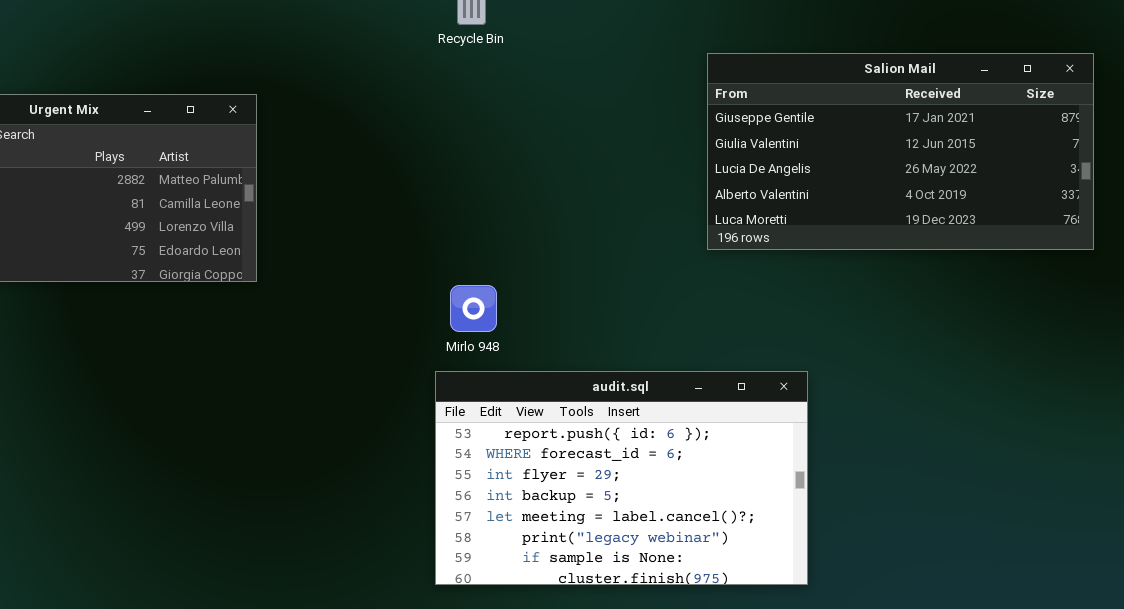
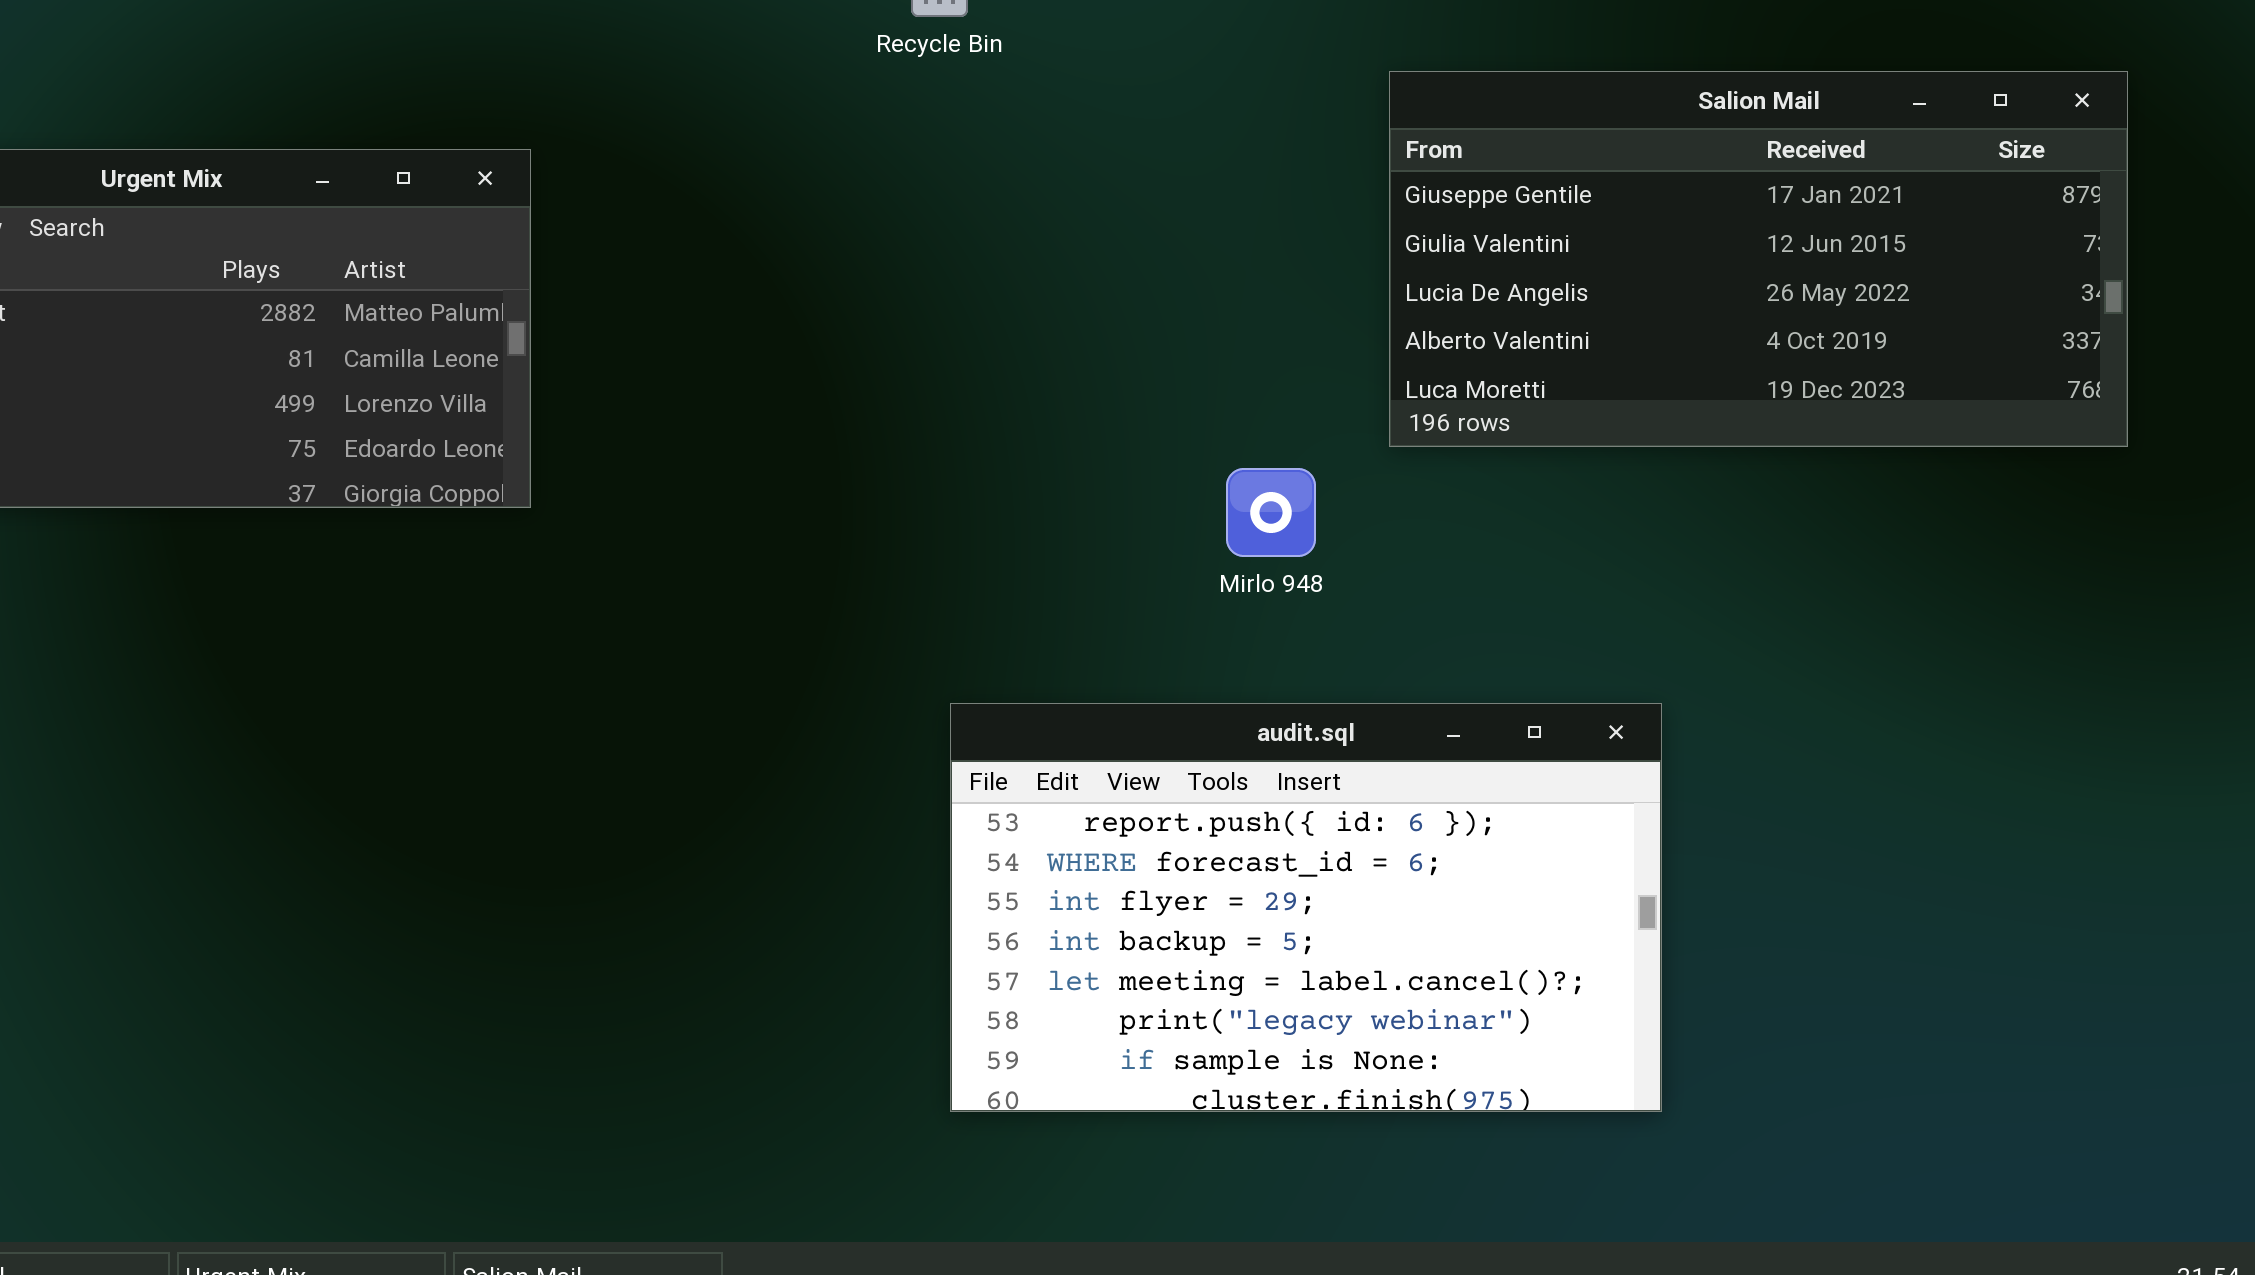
Mirlo 948: [450,285,497,332] -> [1226,468,1316,557], moved
audit.sql: [435,371,808,585] -> [950,703,1662,1112], moved

